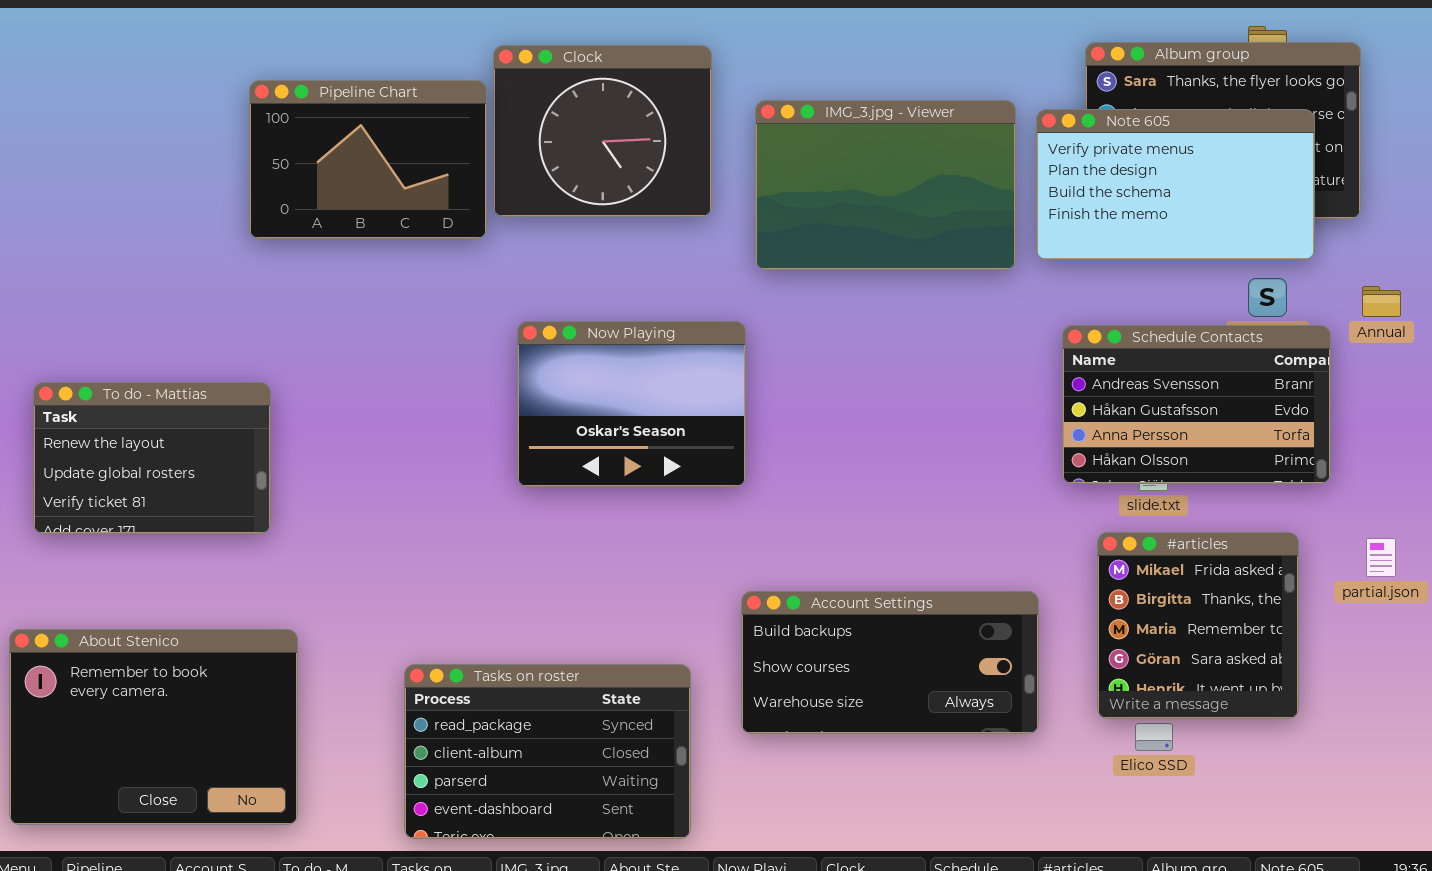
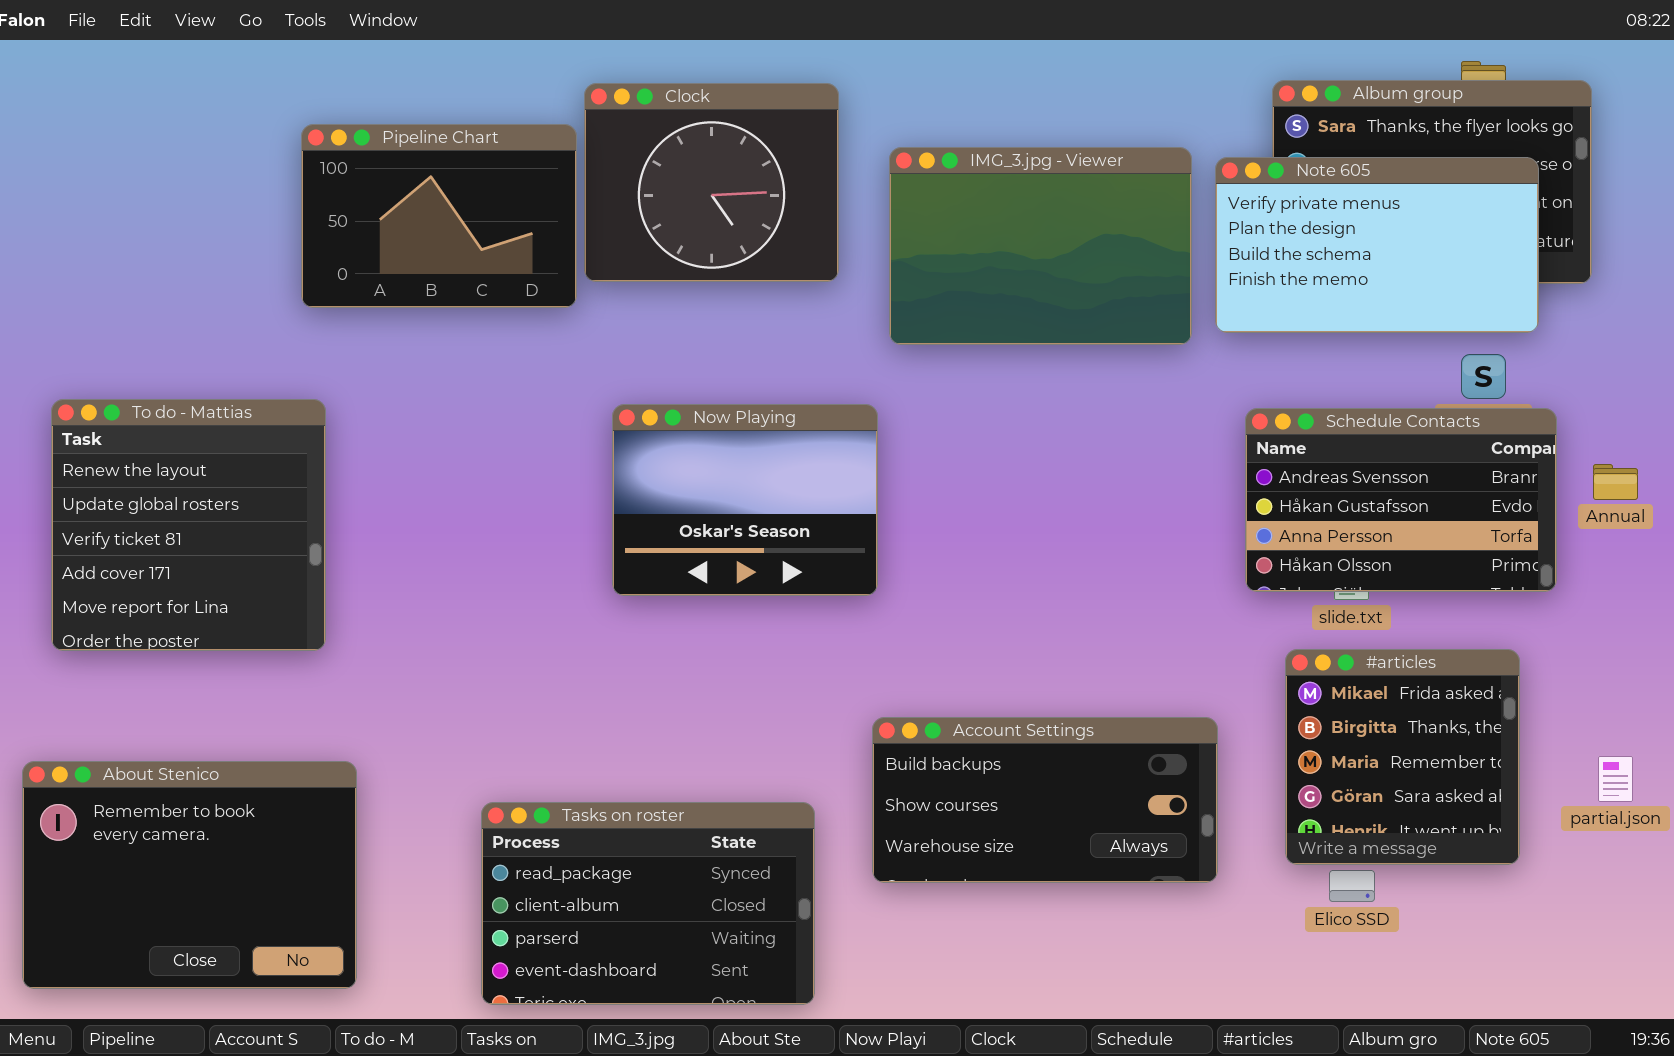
Annual: [1362,286,1401,317] -> [1593,464,1638,500], moved
To do - Mattias: [33,382,271,534] -> [51,399,326,651], resized
partial.json: [1366,538,1396,577] -> [1598,756,1633,802], moved

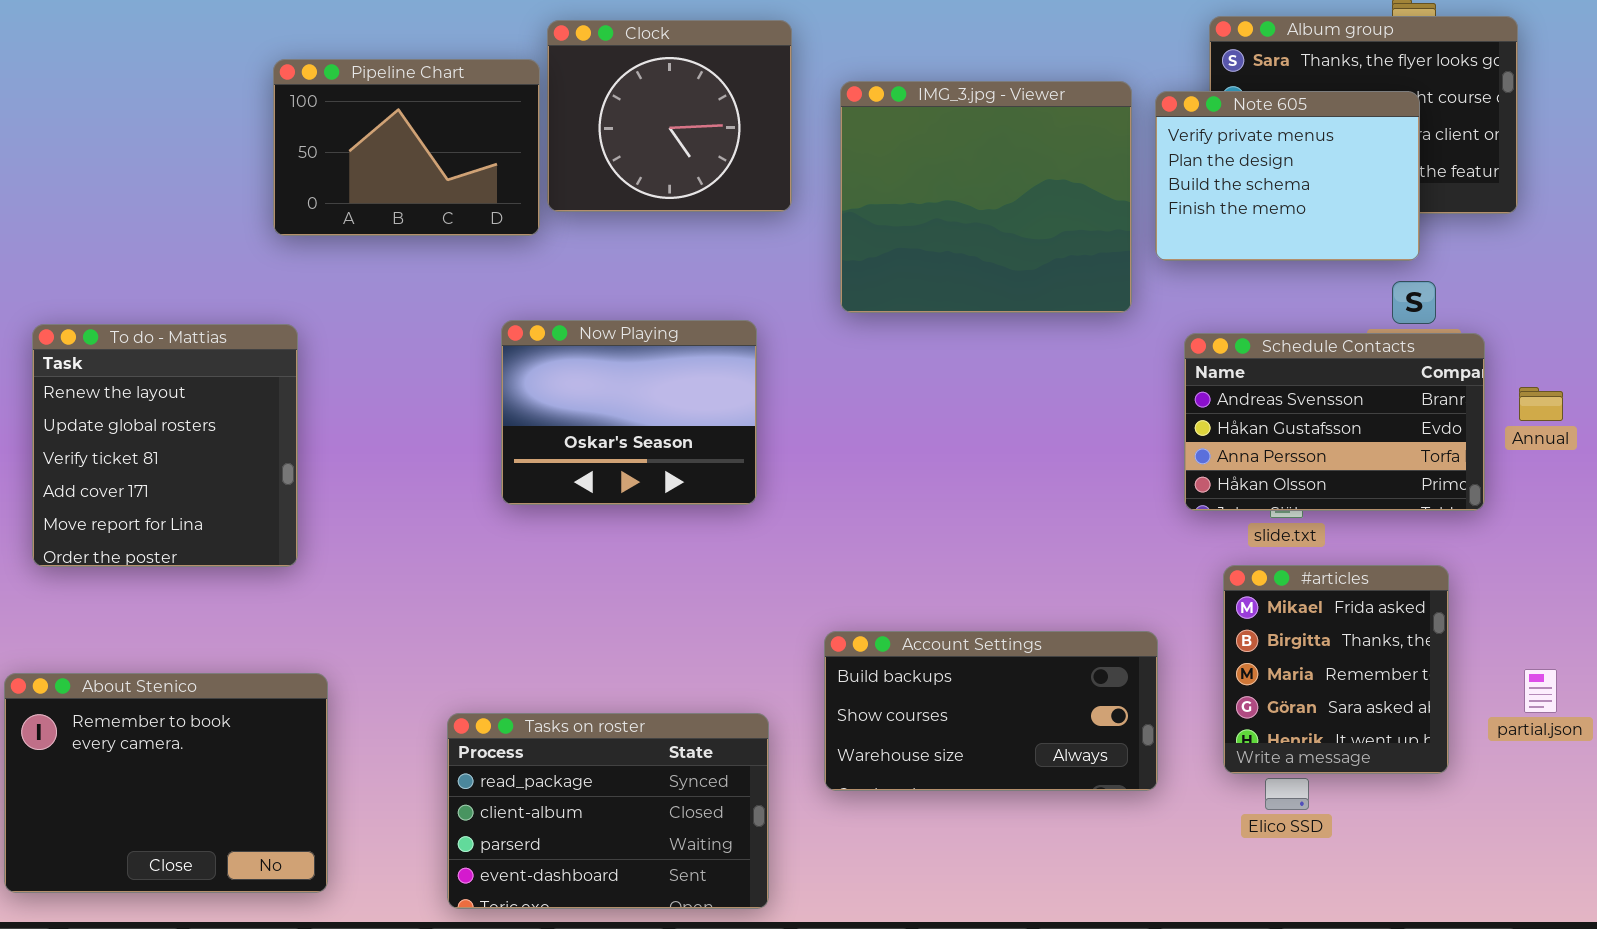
IMG_3.jpg - Viewer: [889,147,1192,345] -> [840,81,1132,313], resized
Note 605: [1215,157,1539,333] -> [1155,91,1420,261], resized
Now Playing: [612,404,878,596] -> [501,320,757,505], moved

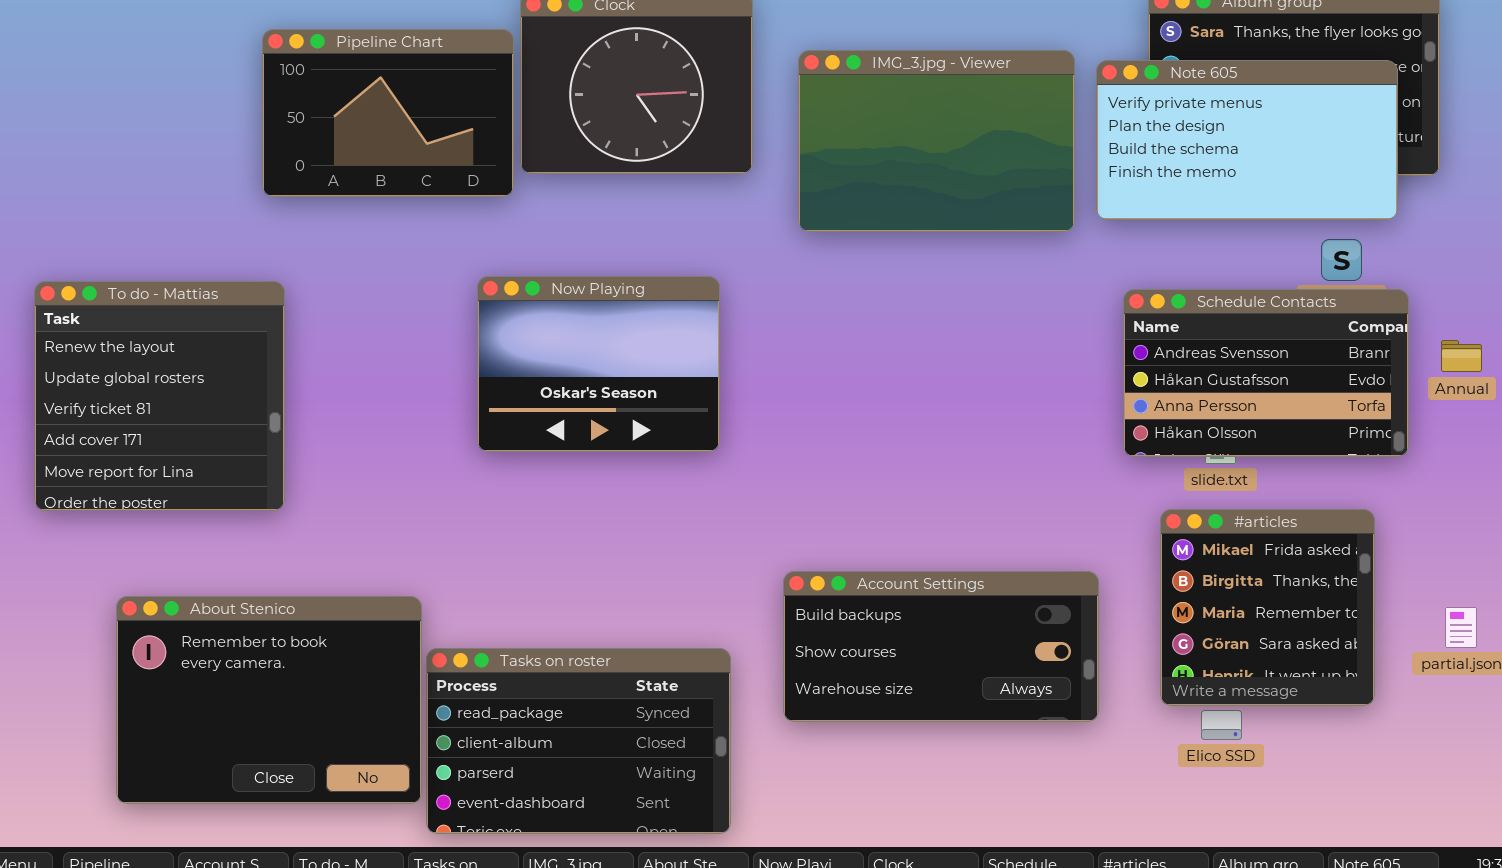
IMG_3.jpg - Viewer: [840,81,1132,313] -> [798,50,1075,232], resized
Note 605: [1155,91,1420,261] -> [1096,60,1398,220], resized
About Stenico: [4,673,328,893] -> [116,596,422,804], moved

